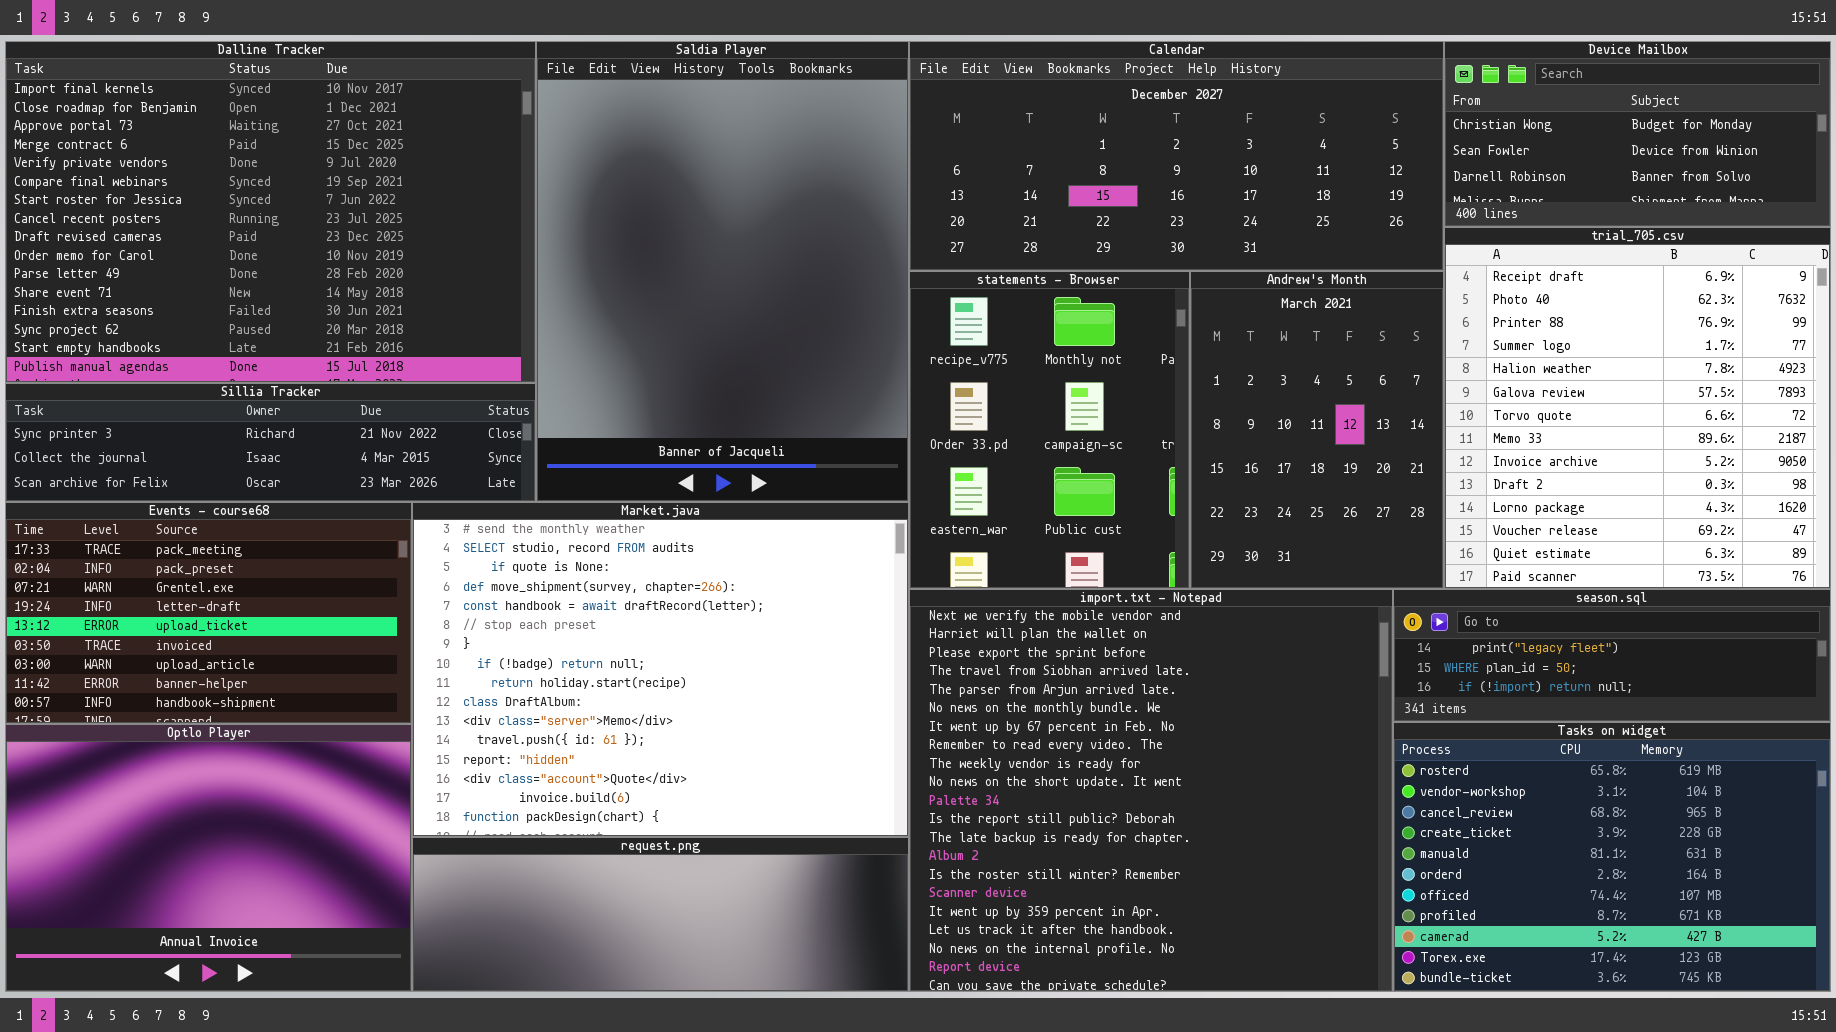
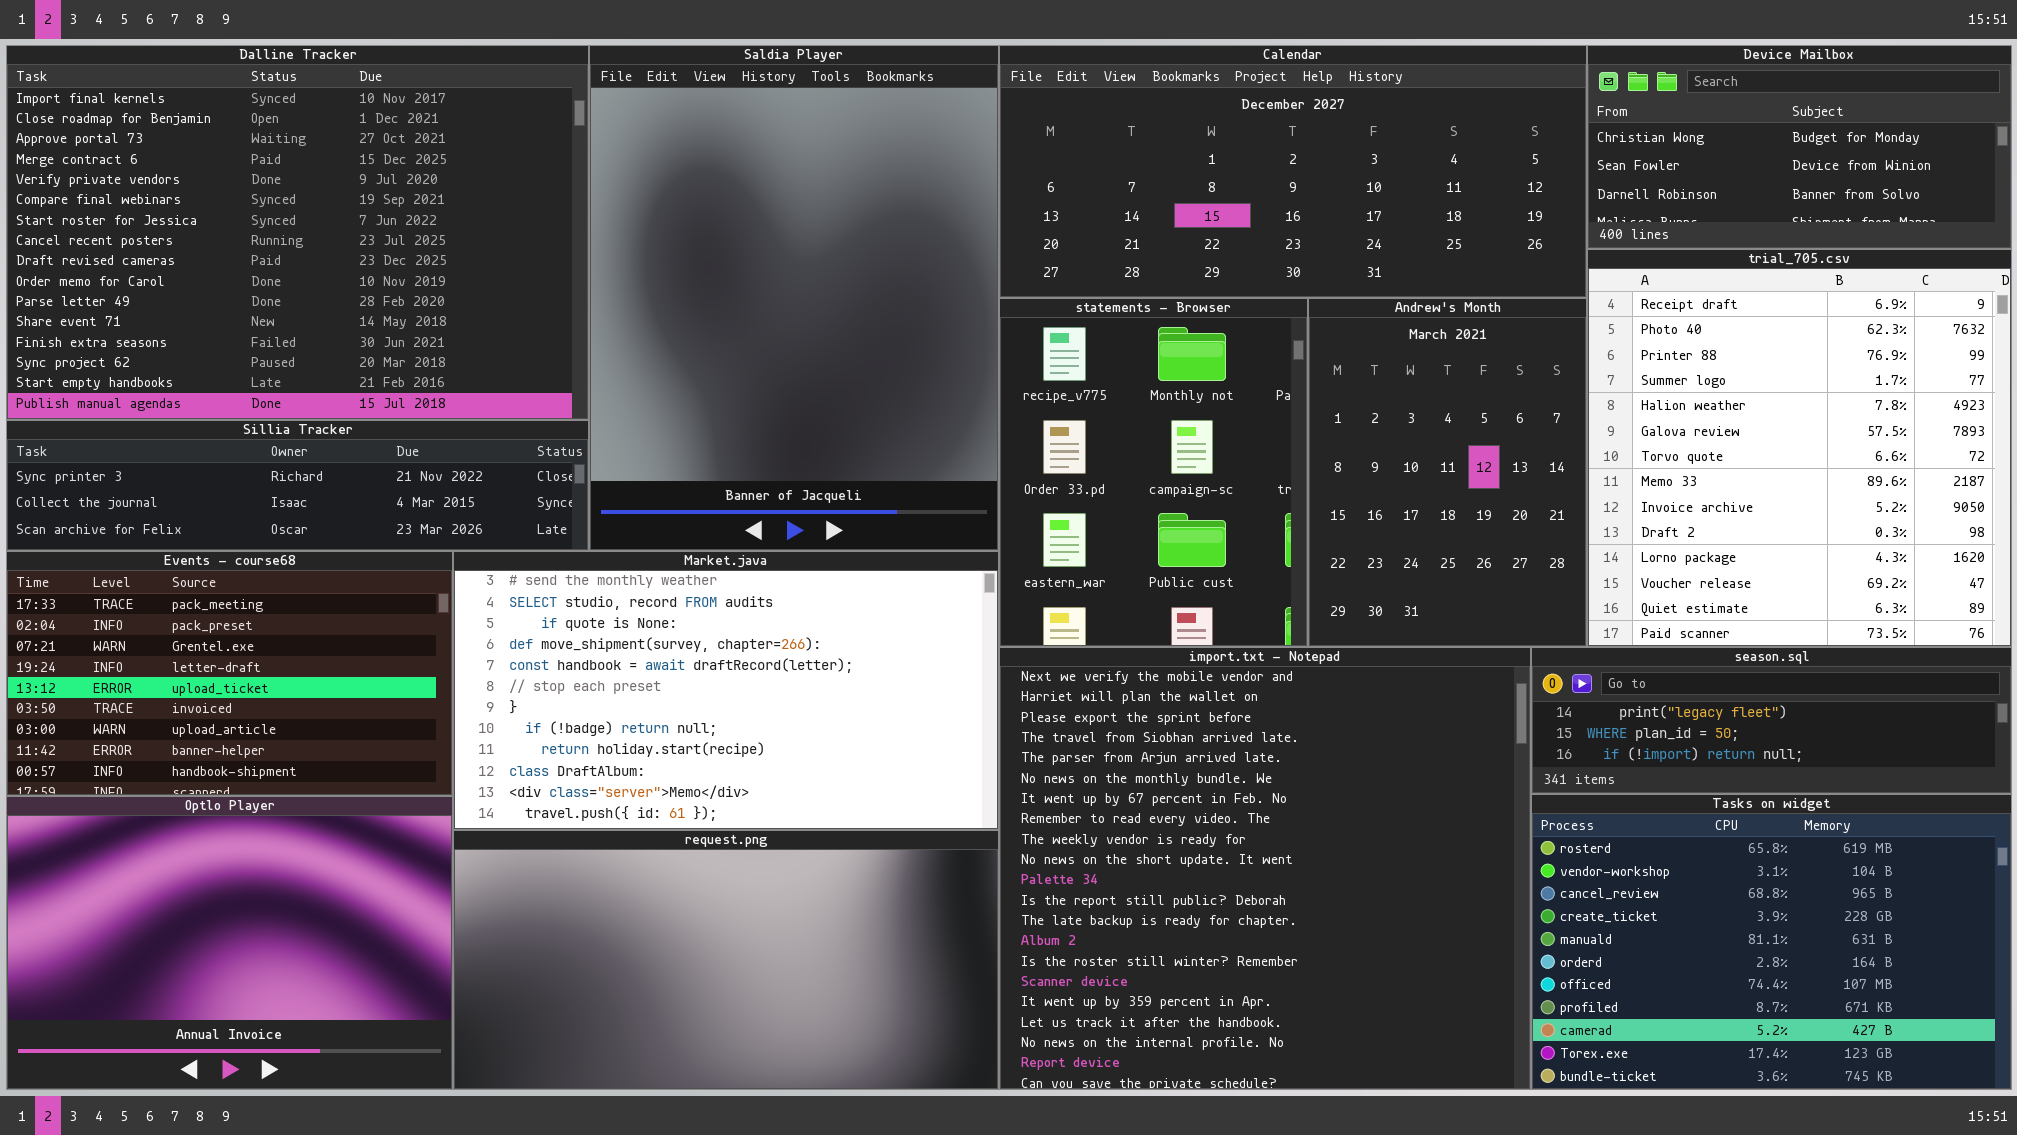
Market.java: [412,502,909,837] -> [453,551,999,830], resized
request.png: [412,837,909,992] -> [453,830,999,1090], resized

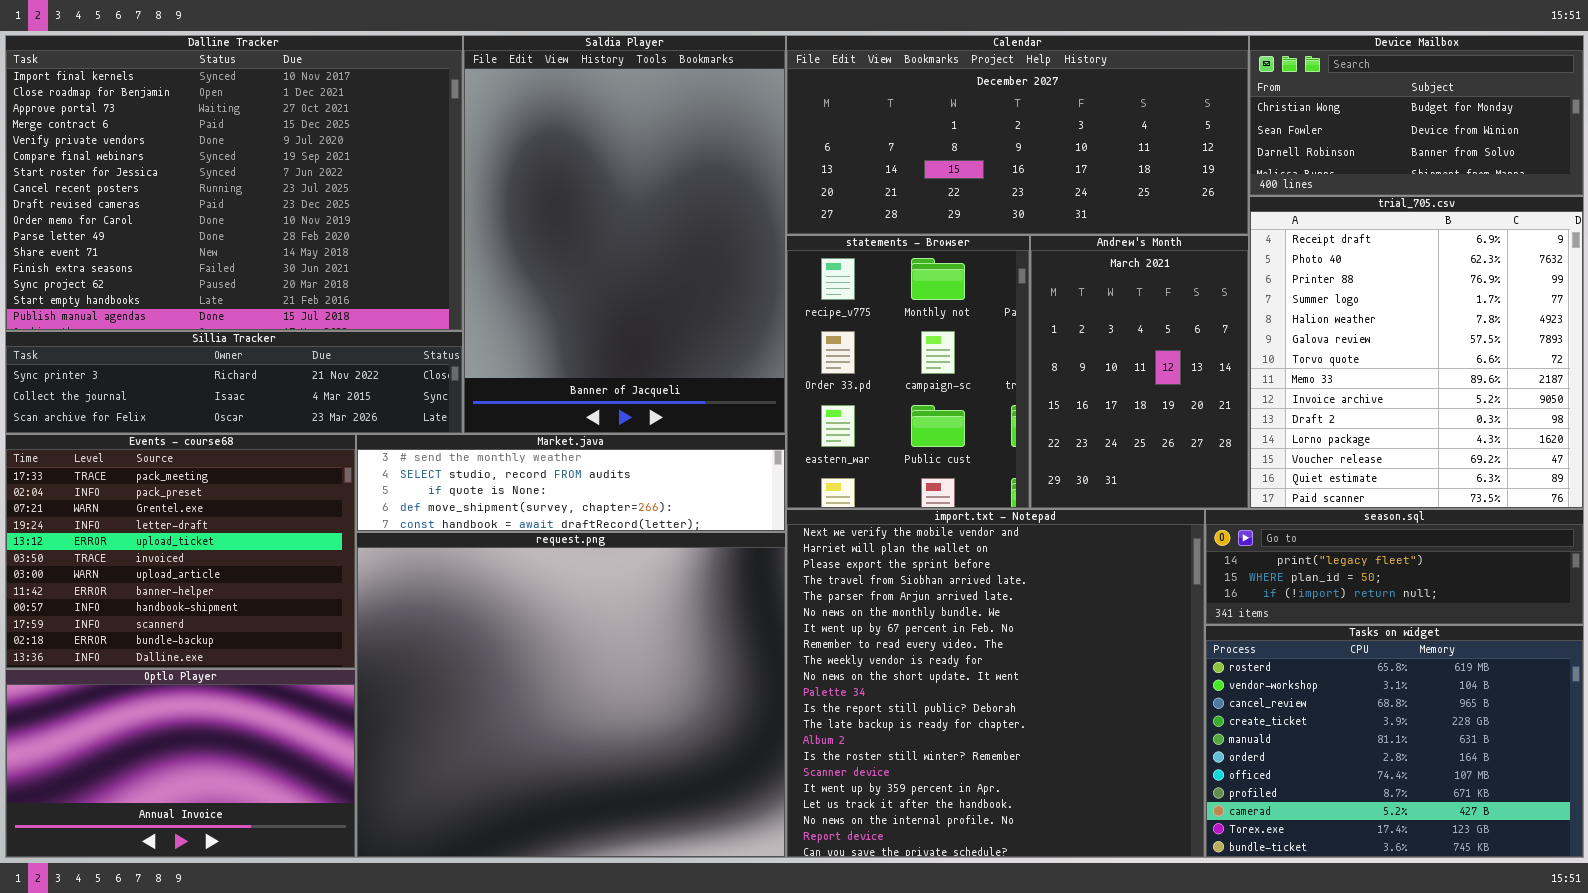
Events - course68: [6,551,453,796] -> [5,434,356,669], resized
Market.java: [453,551,999,830] -> [356,434,786,532], resized
Optlo Player: [6,796,453,1090] -> [5,669,356,858], resized
request.png: [453,830,999,1090] -> [356,532,786,858], resized

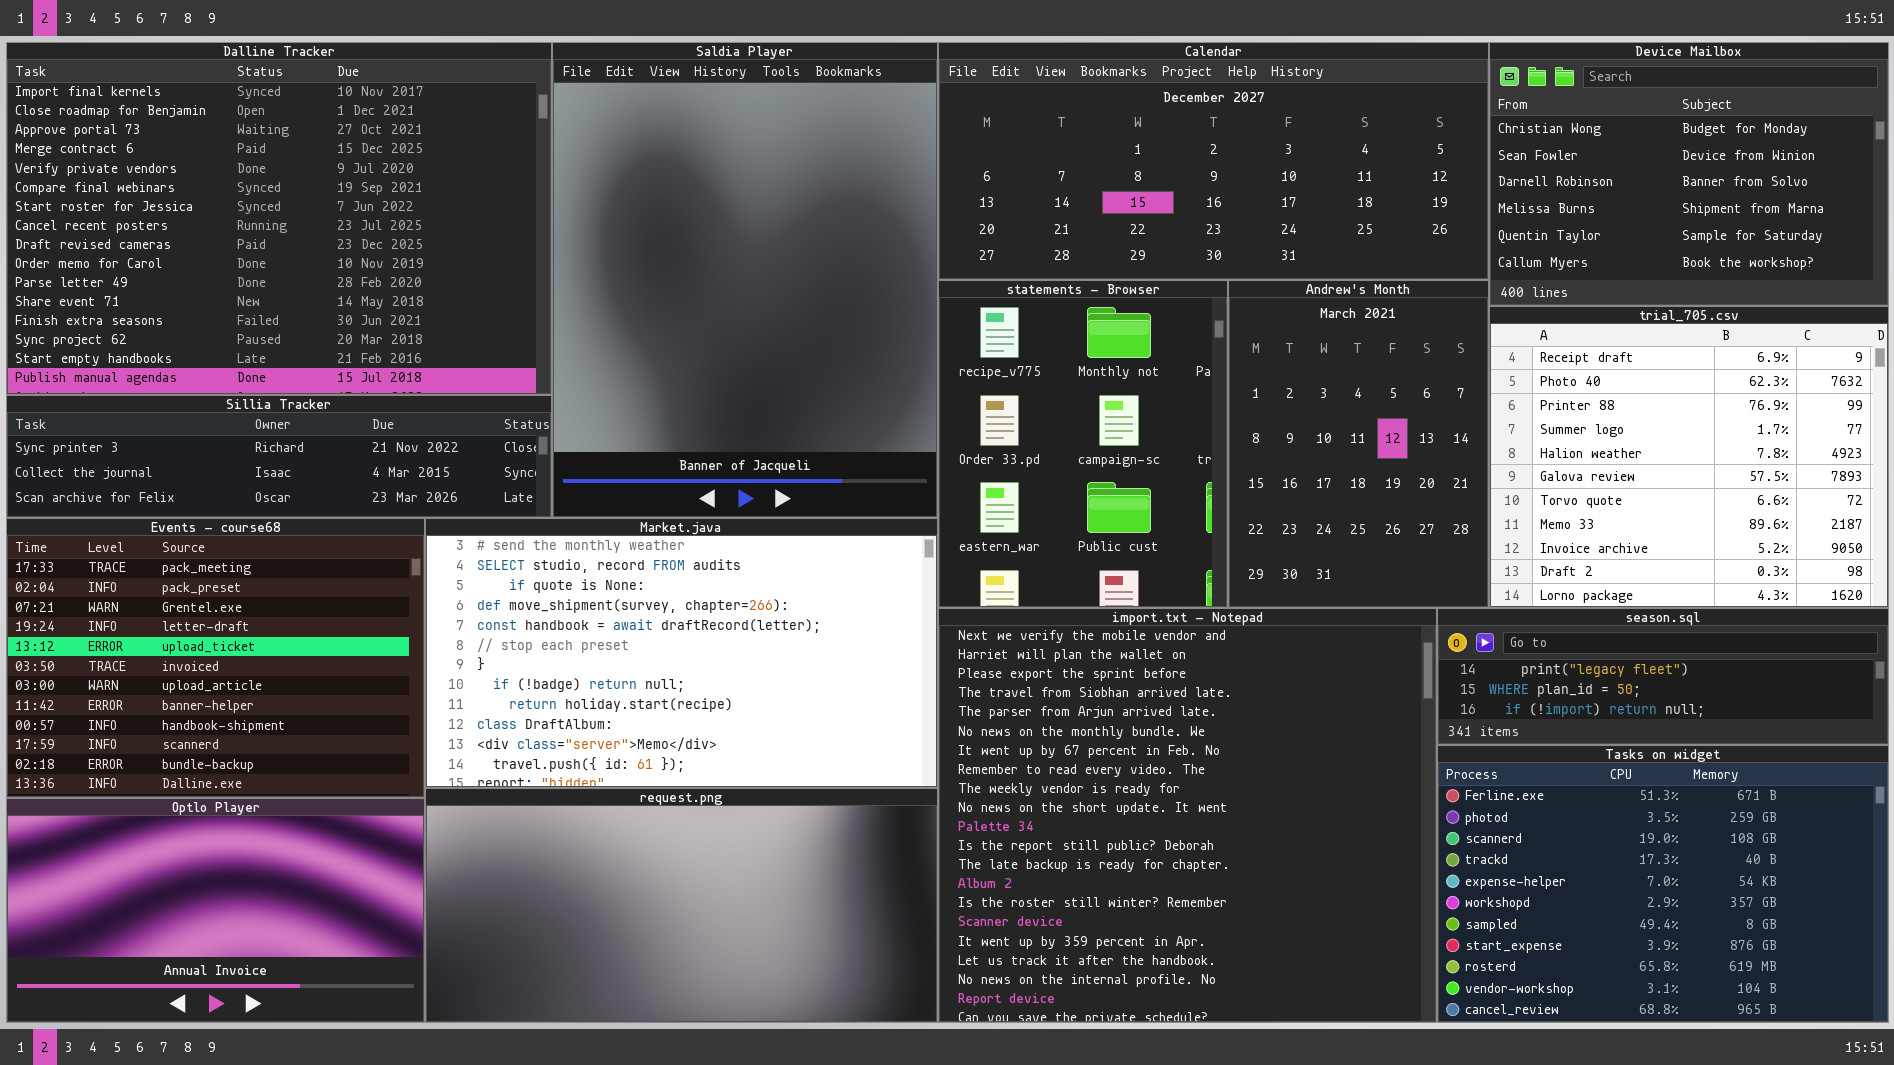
Device Mailbox: [1249,35,1584,196] -> [1489,42,1889,306], resized
trial_705.csv: [1249,196,1584,509] -> [1489,306,1889,608], resized
Market.java: [356,434,786,532] -> [425,518,938,788], resized
request.png: [356,532,786,858] -> [425,788,938,1023], resized
Tasks on widget: [1205,625,1584,858] -> [1437,745,1889,1023], scrolled up 8 rows

